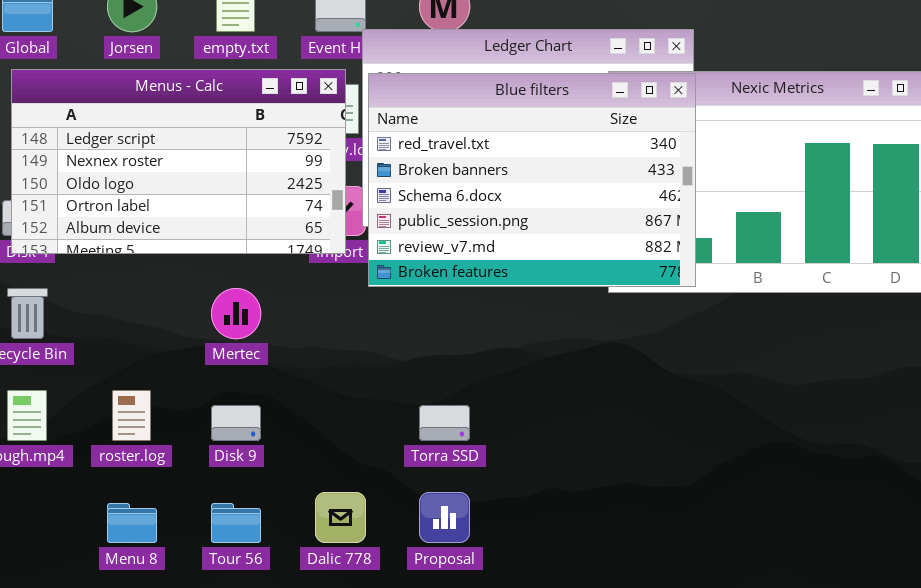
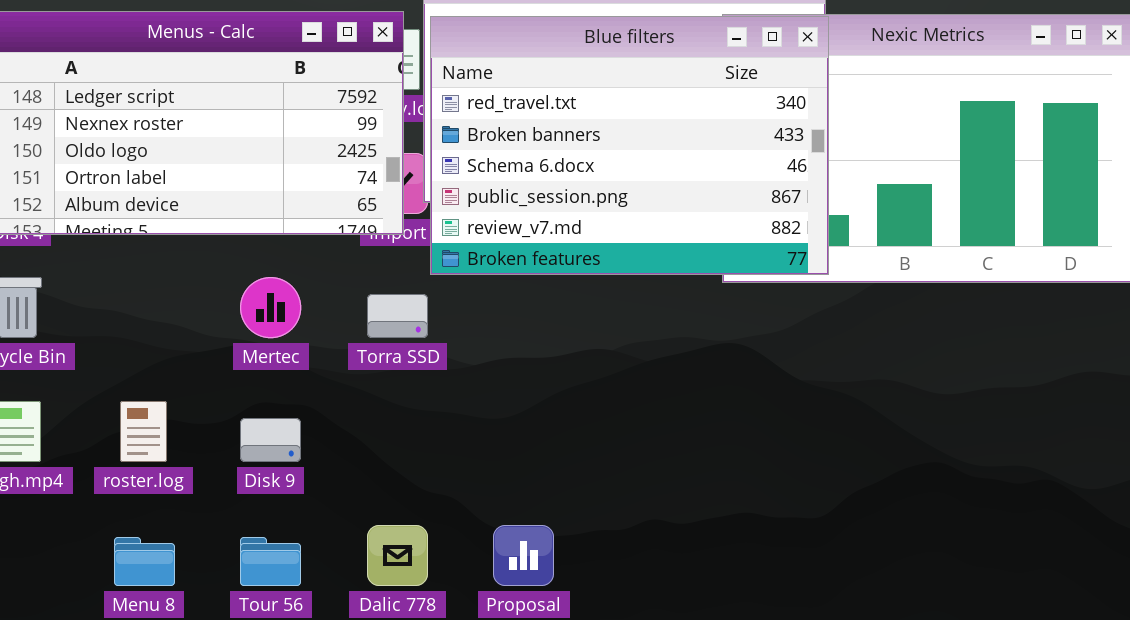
Torra SSD: [419,405,470,441] -> [367,294,428,338], moved

